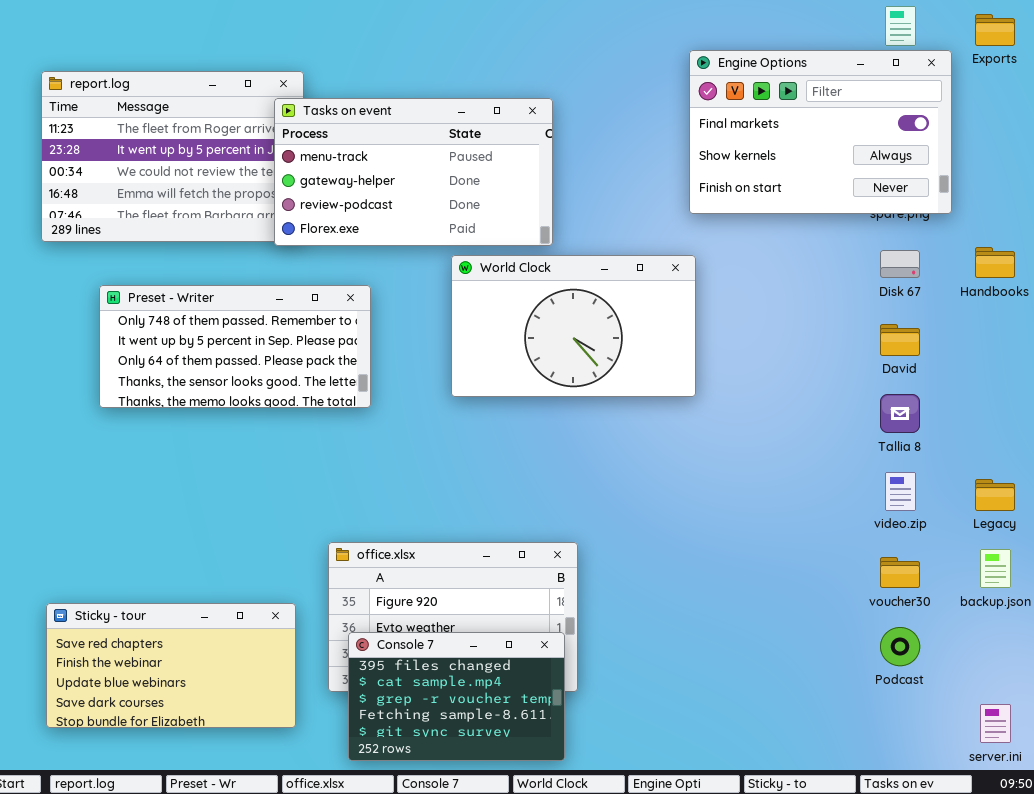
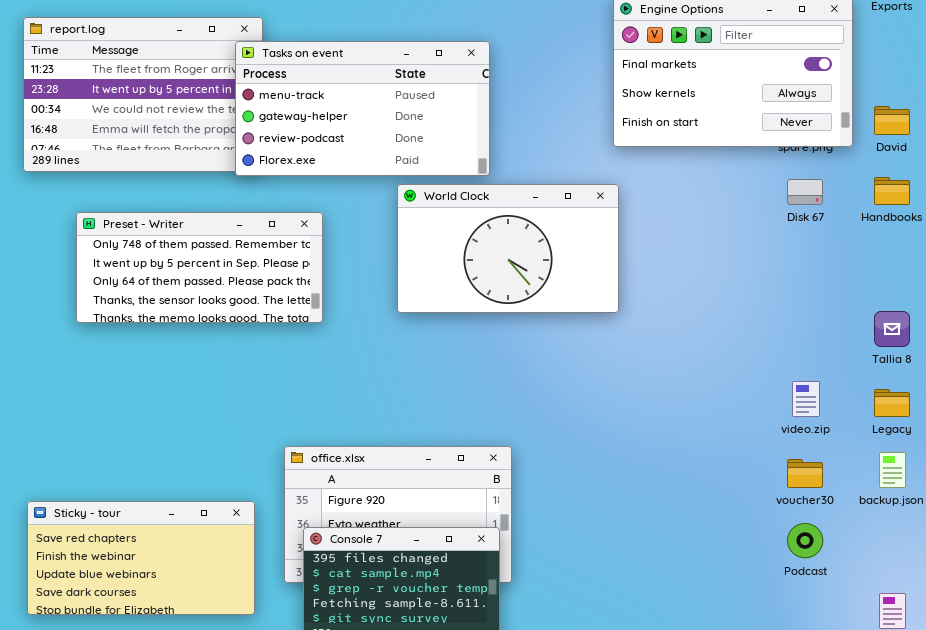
David: [880,324,920,356] -> [874,106,910,135], moved
Tallia 8: [880,394,920,433] -> [874,311,910,347], moved

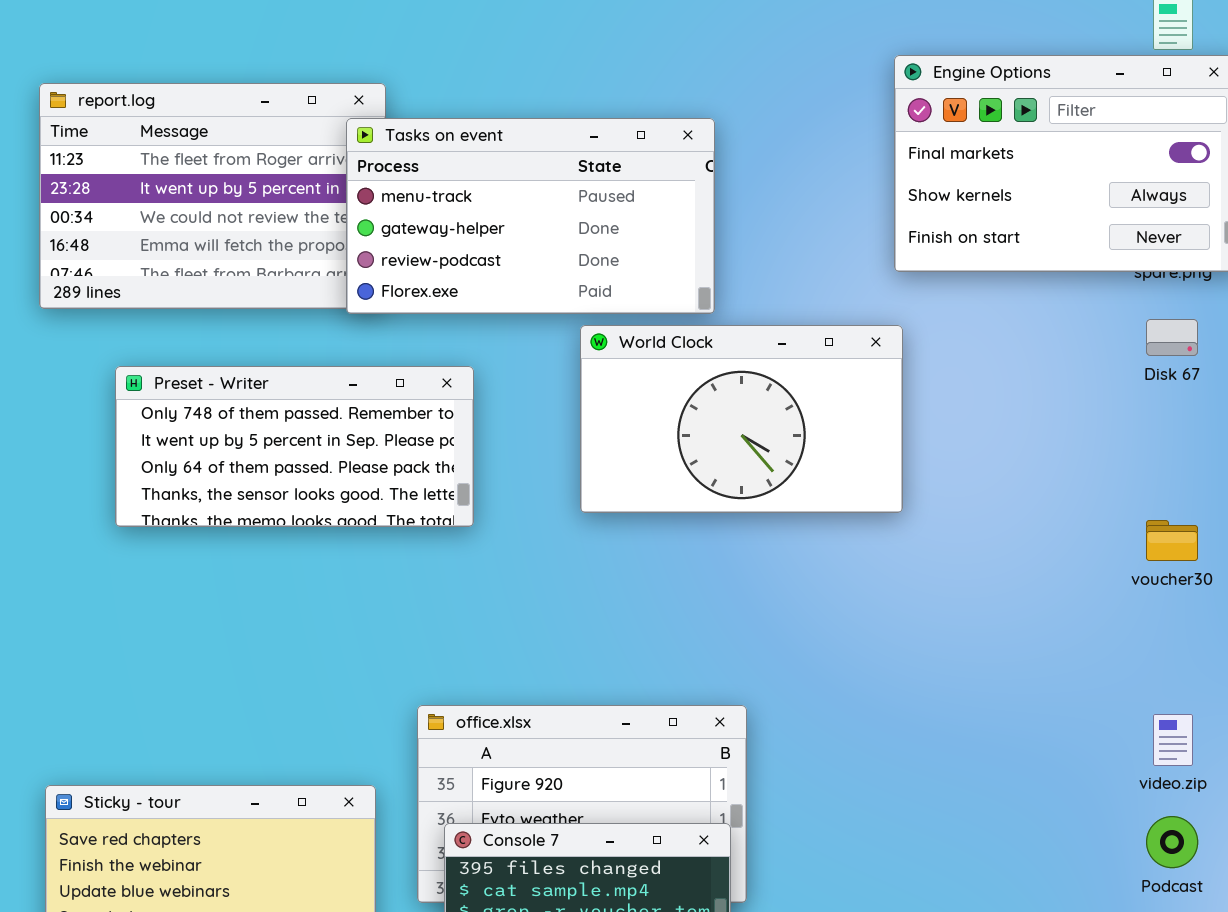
video.zip: [792,381,820,417] -> [1153,714,1193,766], moved
voucher30: [787,459,823,488] -> [1146,520,1198,561], moved

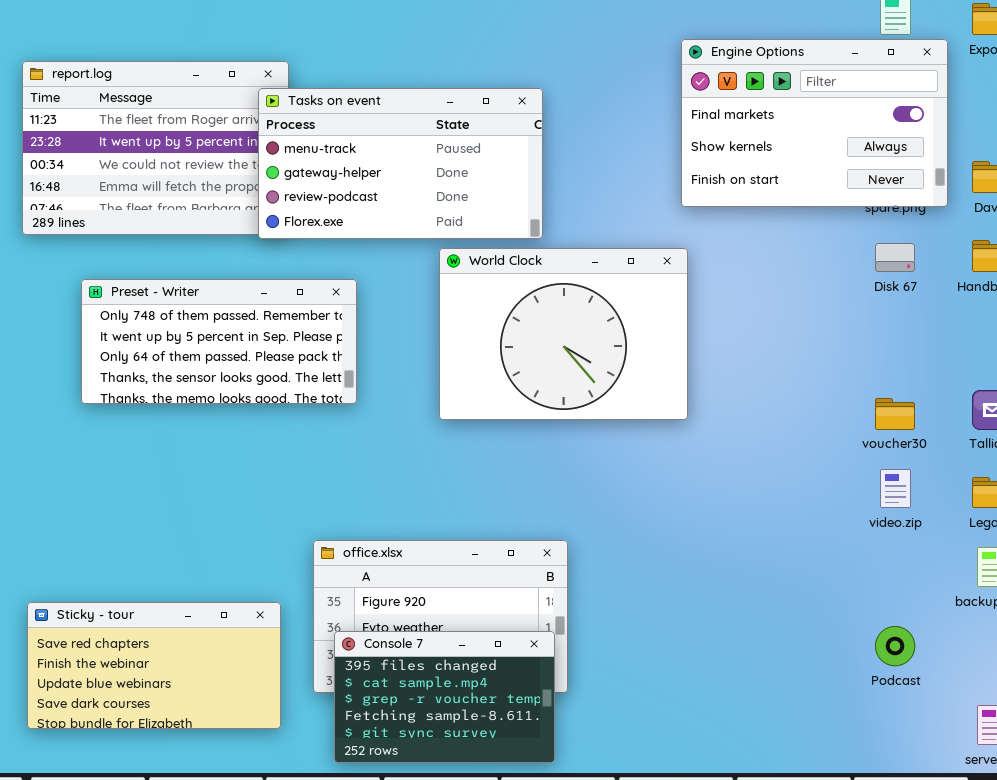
World Clock: [580,325,903,513] -> [439,248,688,420], resized
video.zip: [1153,714,1193,766] -> [880,469,911,508], moved

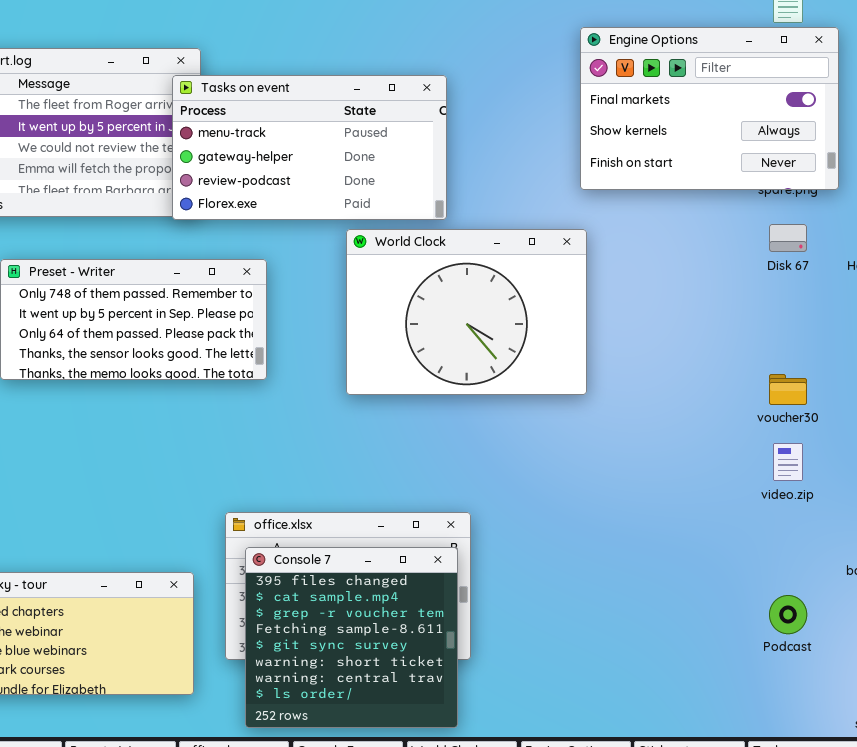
Console 7: [334,631,555,763] -> [245,547,458,728], resized

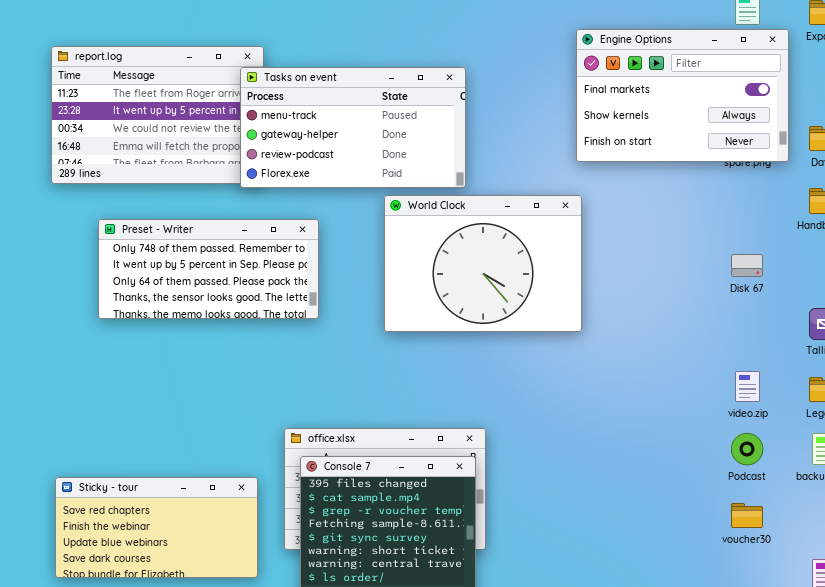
Disk 67: [769,224,807,252] -> [731,254,763,277], moved
voucher30: [769,374,807,405] -> [731,503,763,528], moved
Podcast: [769,595,807,634] -> [731,433,763,465], moved

